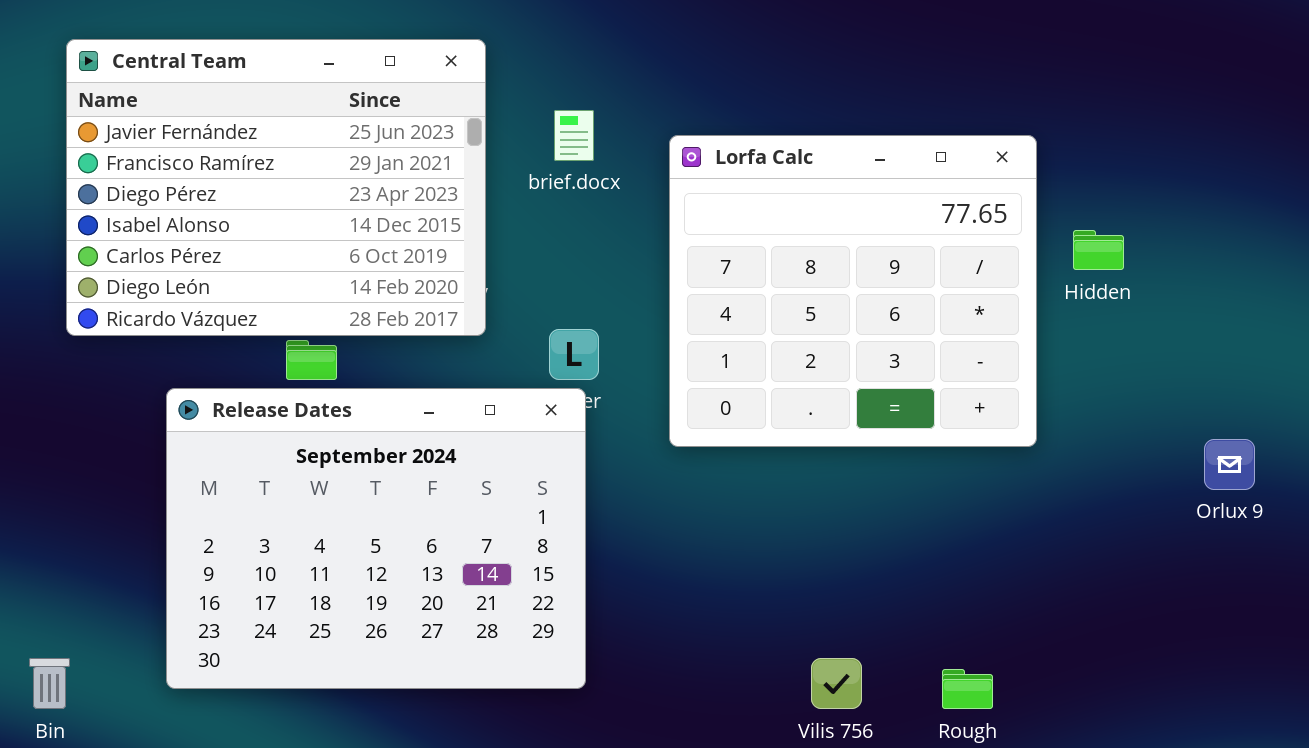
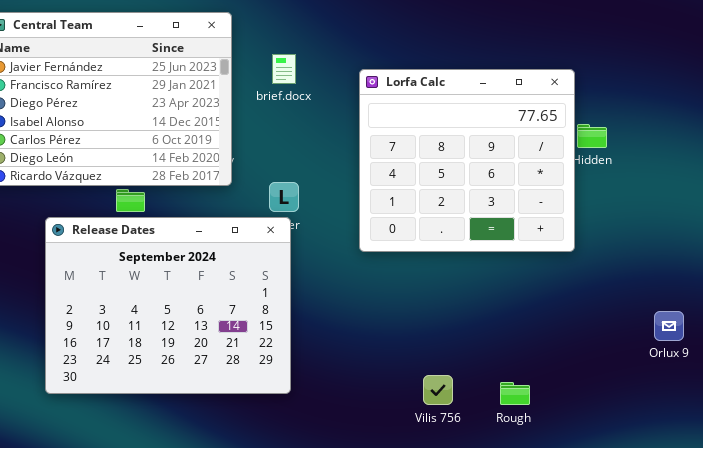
Lorfa Calc: [669,135,1037,447] -> [359,69,575,252], moved
Orlux 9: [1204,439,1255,490] -> [654,311,684,341], moved

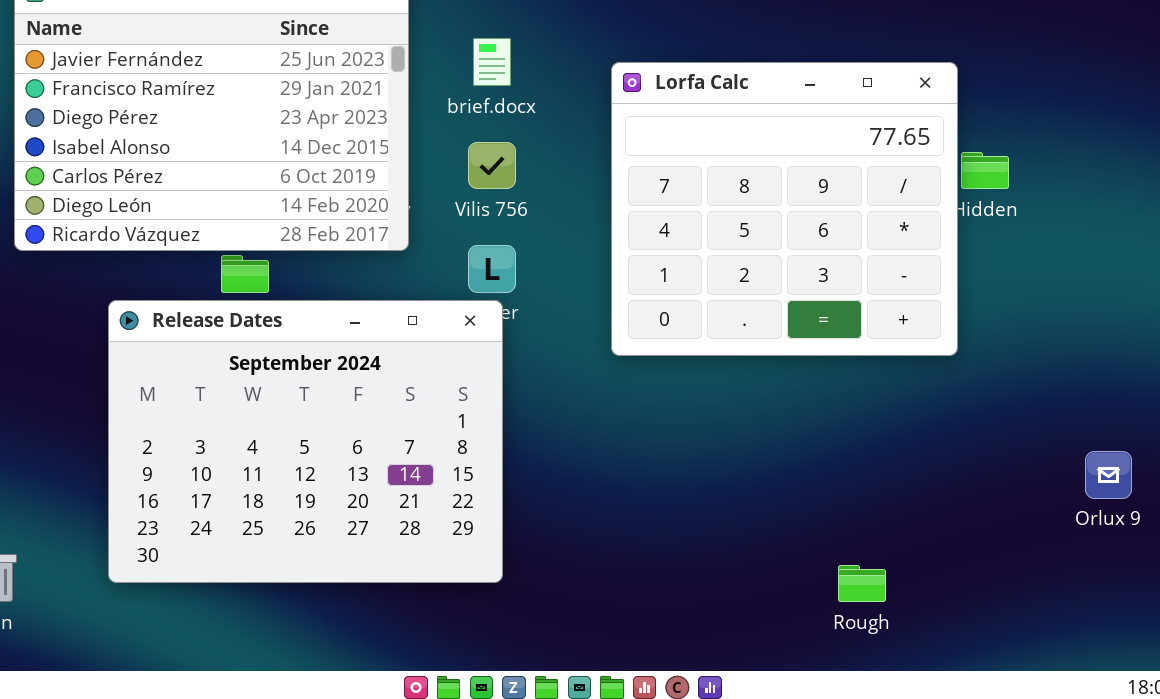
Vilis 756: [423,375,453,405] -> [468,142,516,189], moved

